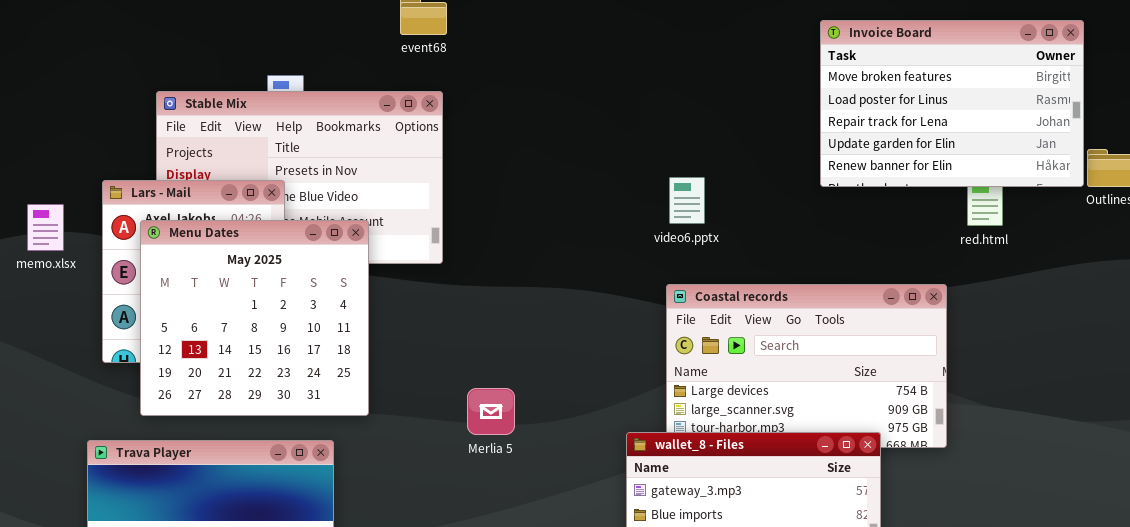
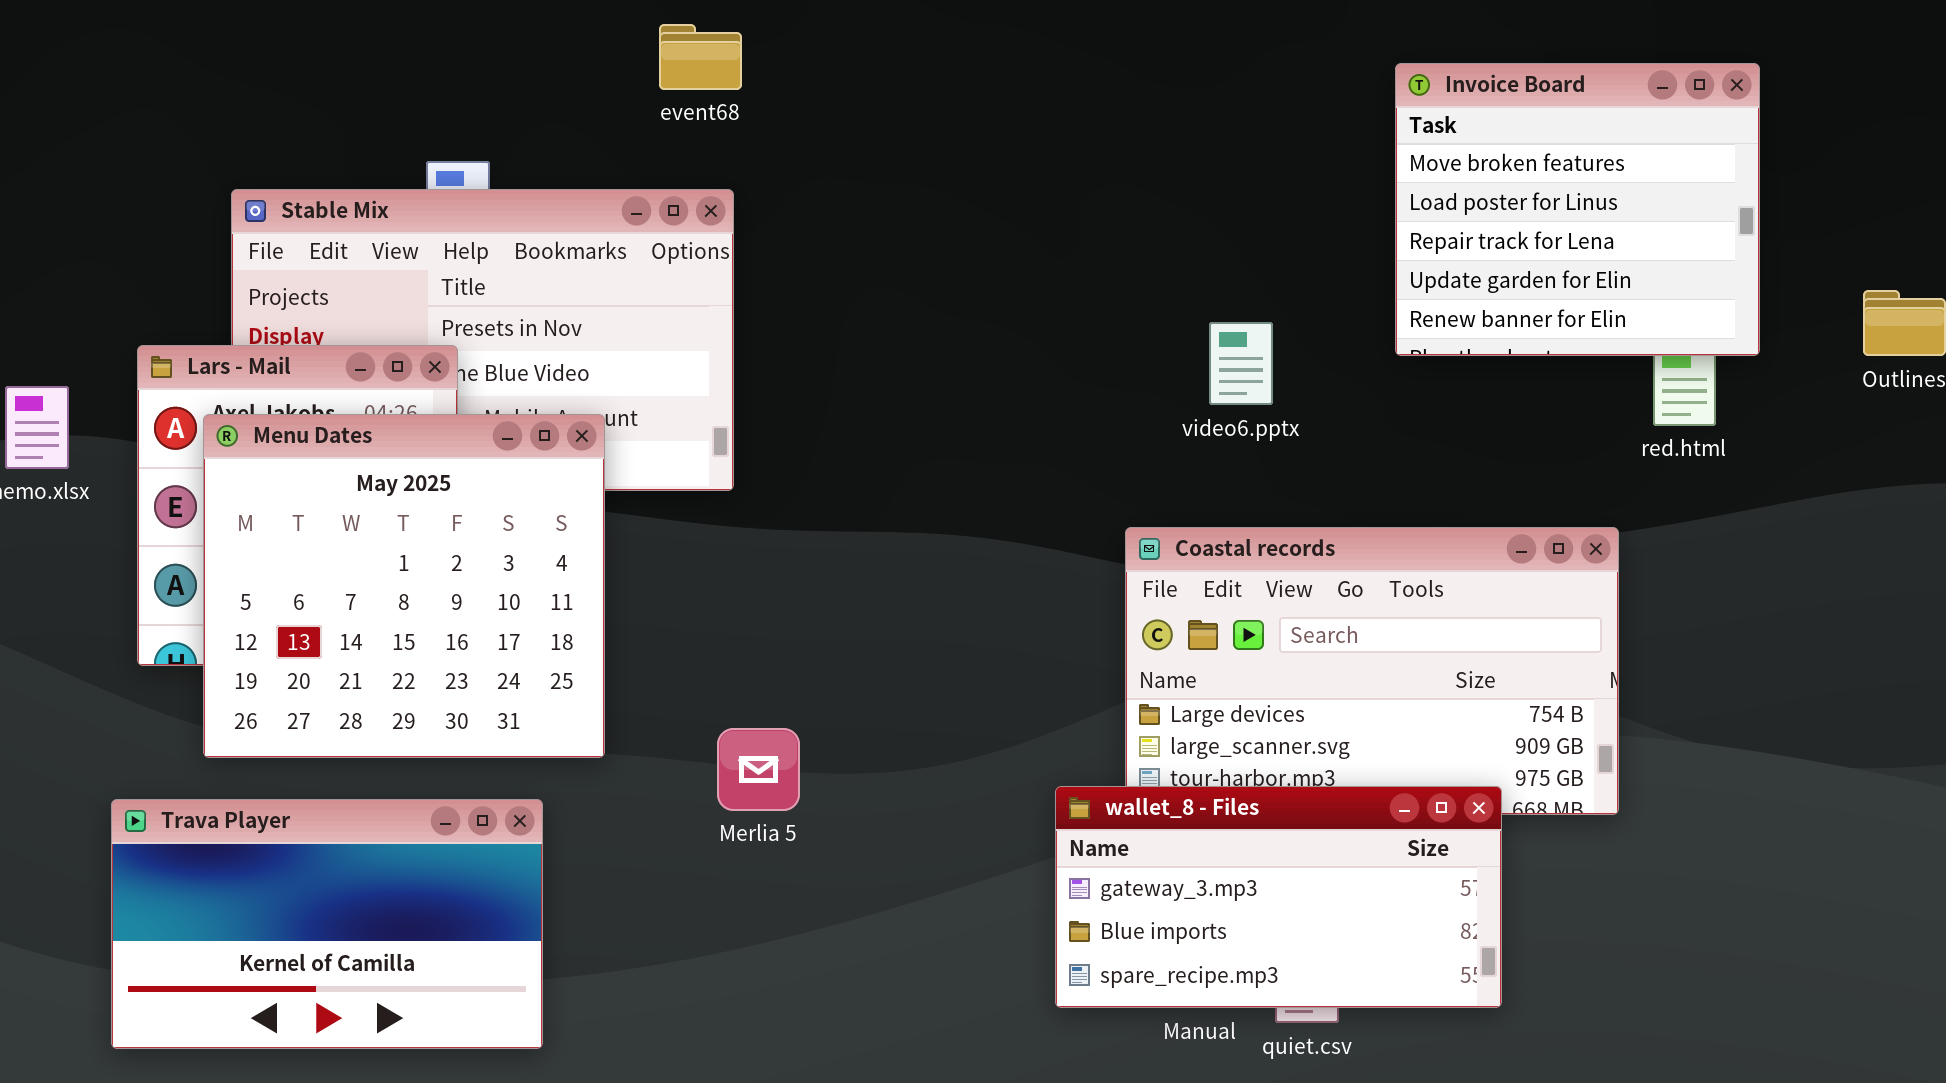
Invoice Board: [820,20,1084,187] -> [1395,63,1760,356], resized
video6.pptx: [669,177,705,224] -> [1209,322,1273,405], moved
Merlia 5: [467,388,515,435] -> [717,728,800,811], moved

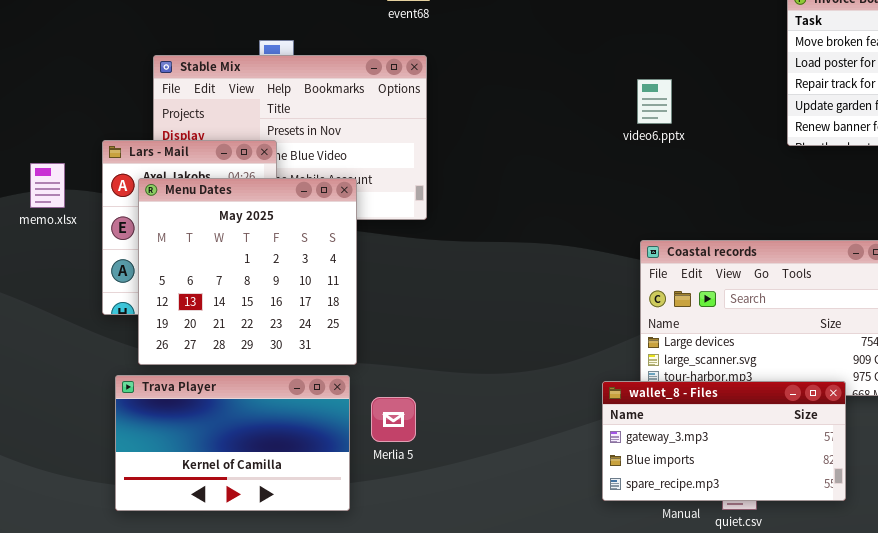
video6.pptx: [1209,322,1273,405] -> [637,79,672,124], moved
Merlia 5: [717,728,800,811] -> [371,397,416,442], moved
Trava Player: [111,799,543,1049] -> [115,375,350,511], moved

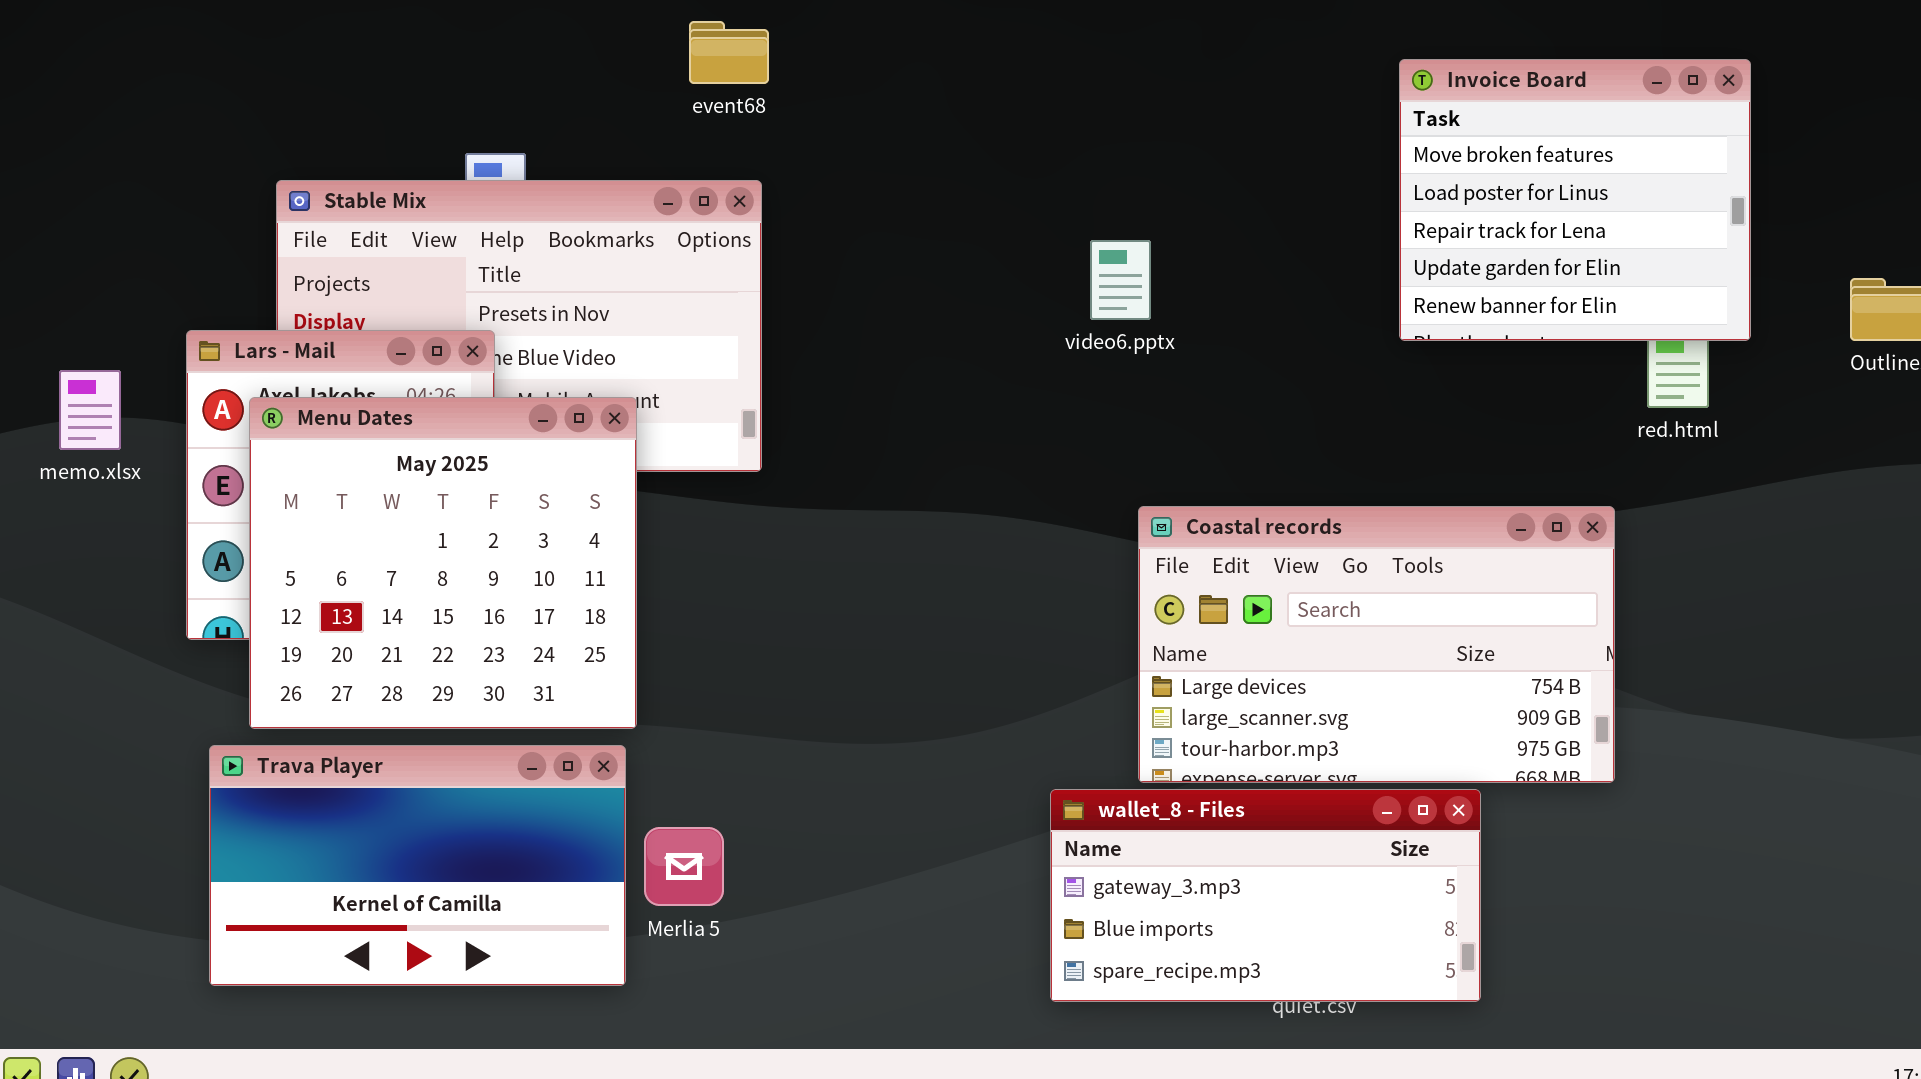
video6.pptx: [637,79,672,124] -> [1090,240,1151,320], moved
wallet_8 - Files: [602,381,846,501] -> [1050,789,1481,1002], moved
Merlia 5: [371,397,416,442] -> [644,827,724,906], moved

